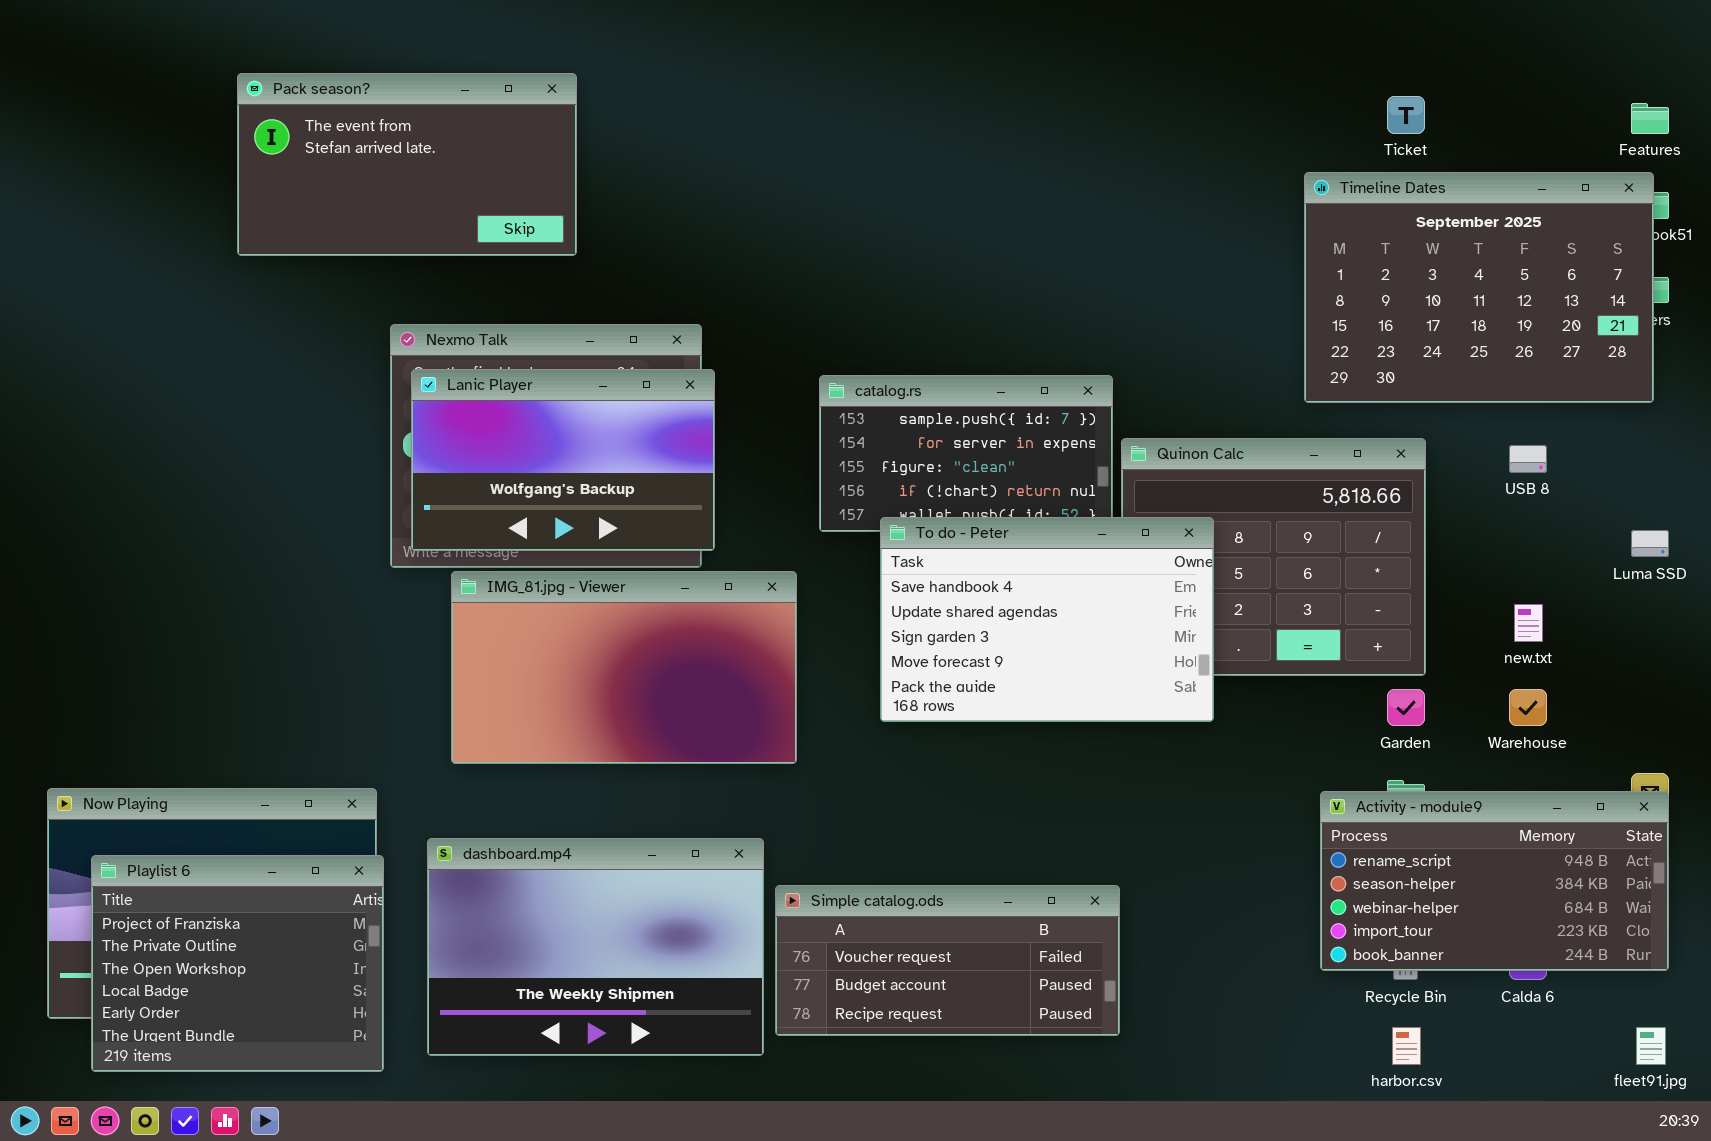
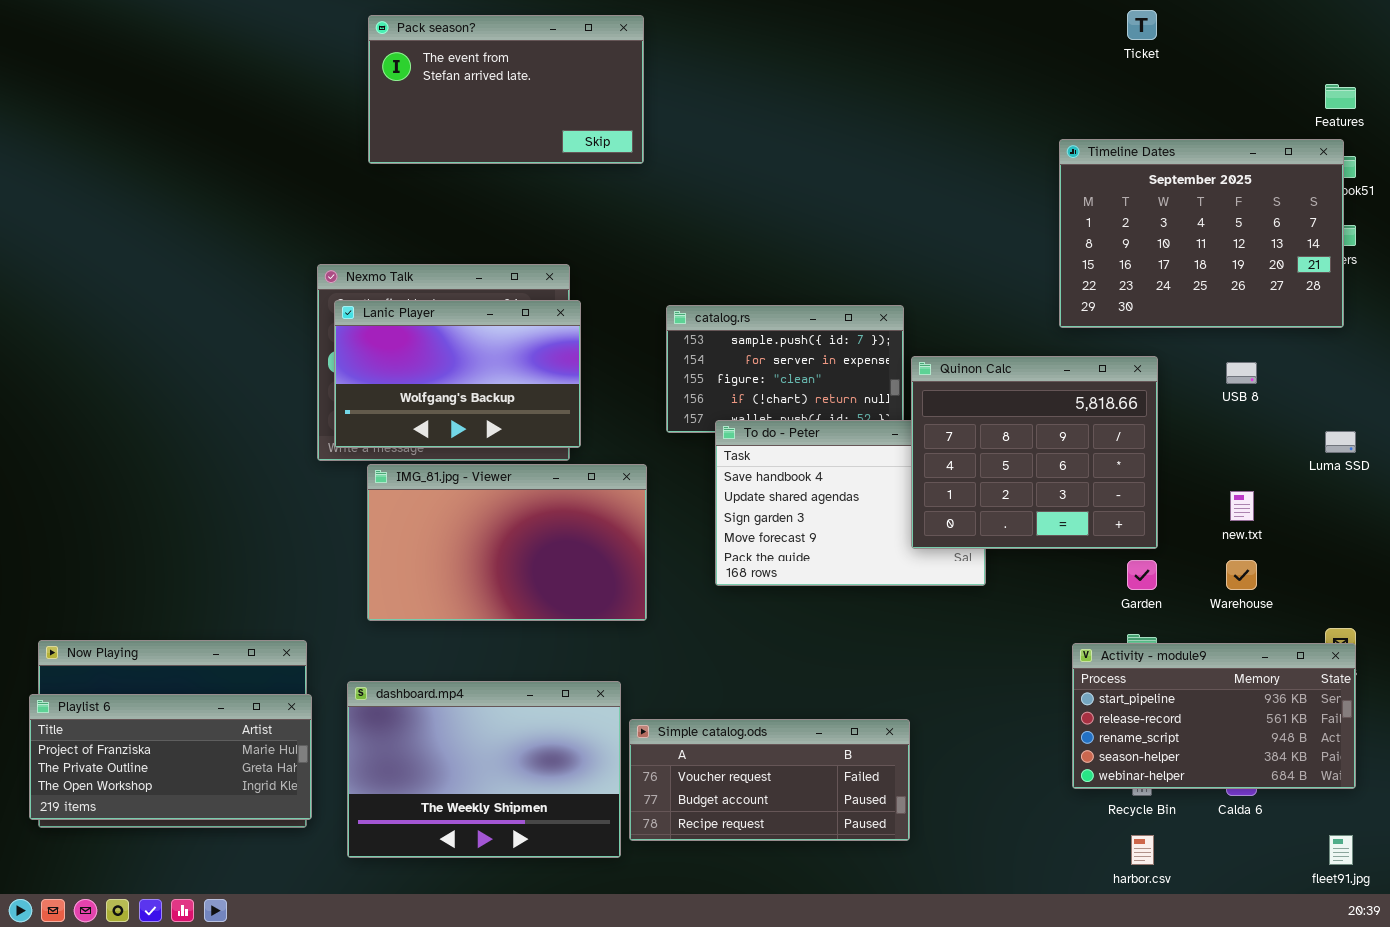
Pack season?: [237,73,577,256] -> [368,15,644,164], moved
Ticket: [1387,96,1425,134] -> [1127,10,1157,40], moved
Quinon Calc: [1121,438,1426,676] -> [911,356,1158,549], raised
Activity - module9: [1320,791,1669,971] -> [1072,643,1356,789], scrolled up 2 rows
Playlist 6: [91,855,384,1072] -> [29,694,312,820], resized

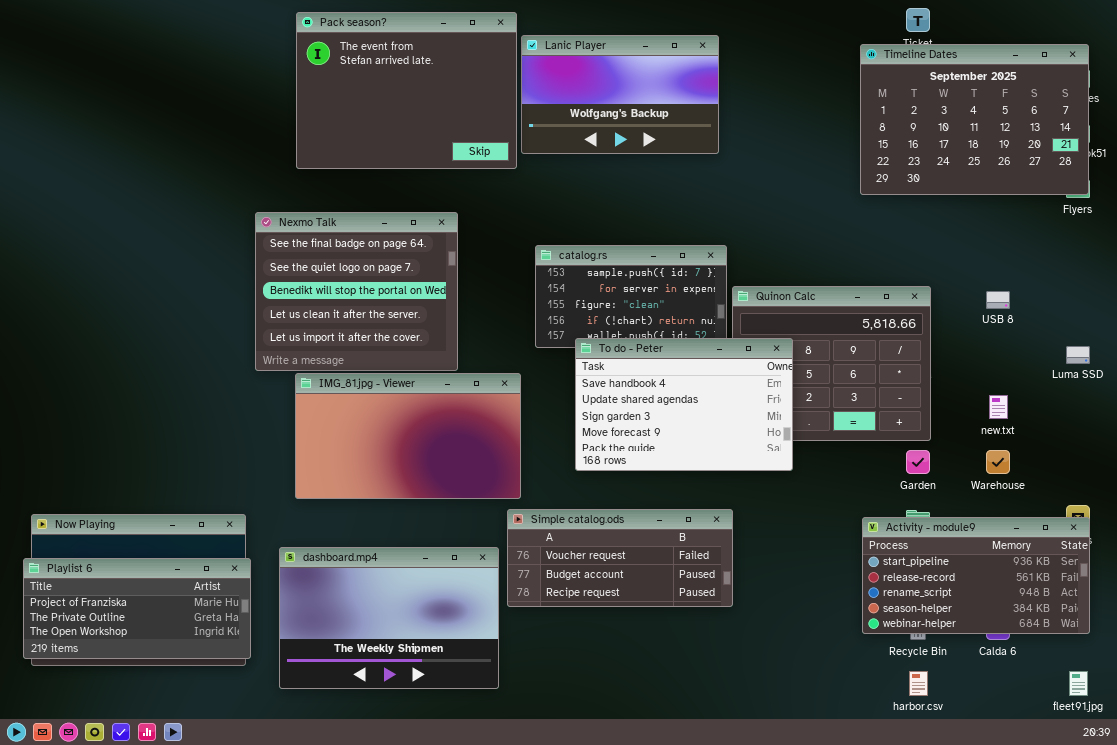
Pack season?: [368,15,644,164] -> [296,12,517,169], resized
Timeline Dates: [1059,139,1344,328] -> [860,44,1089,195], moved
Lanic Player: [334,300,581,448] -> [521,35,719,154], moved
To do - Peter: [715,420,986,586] -> [575,338,793,471], raised
Simple catalog.ods: [629,719,910,841] -> [507,509,733,607], moved

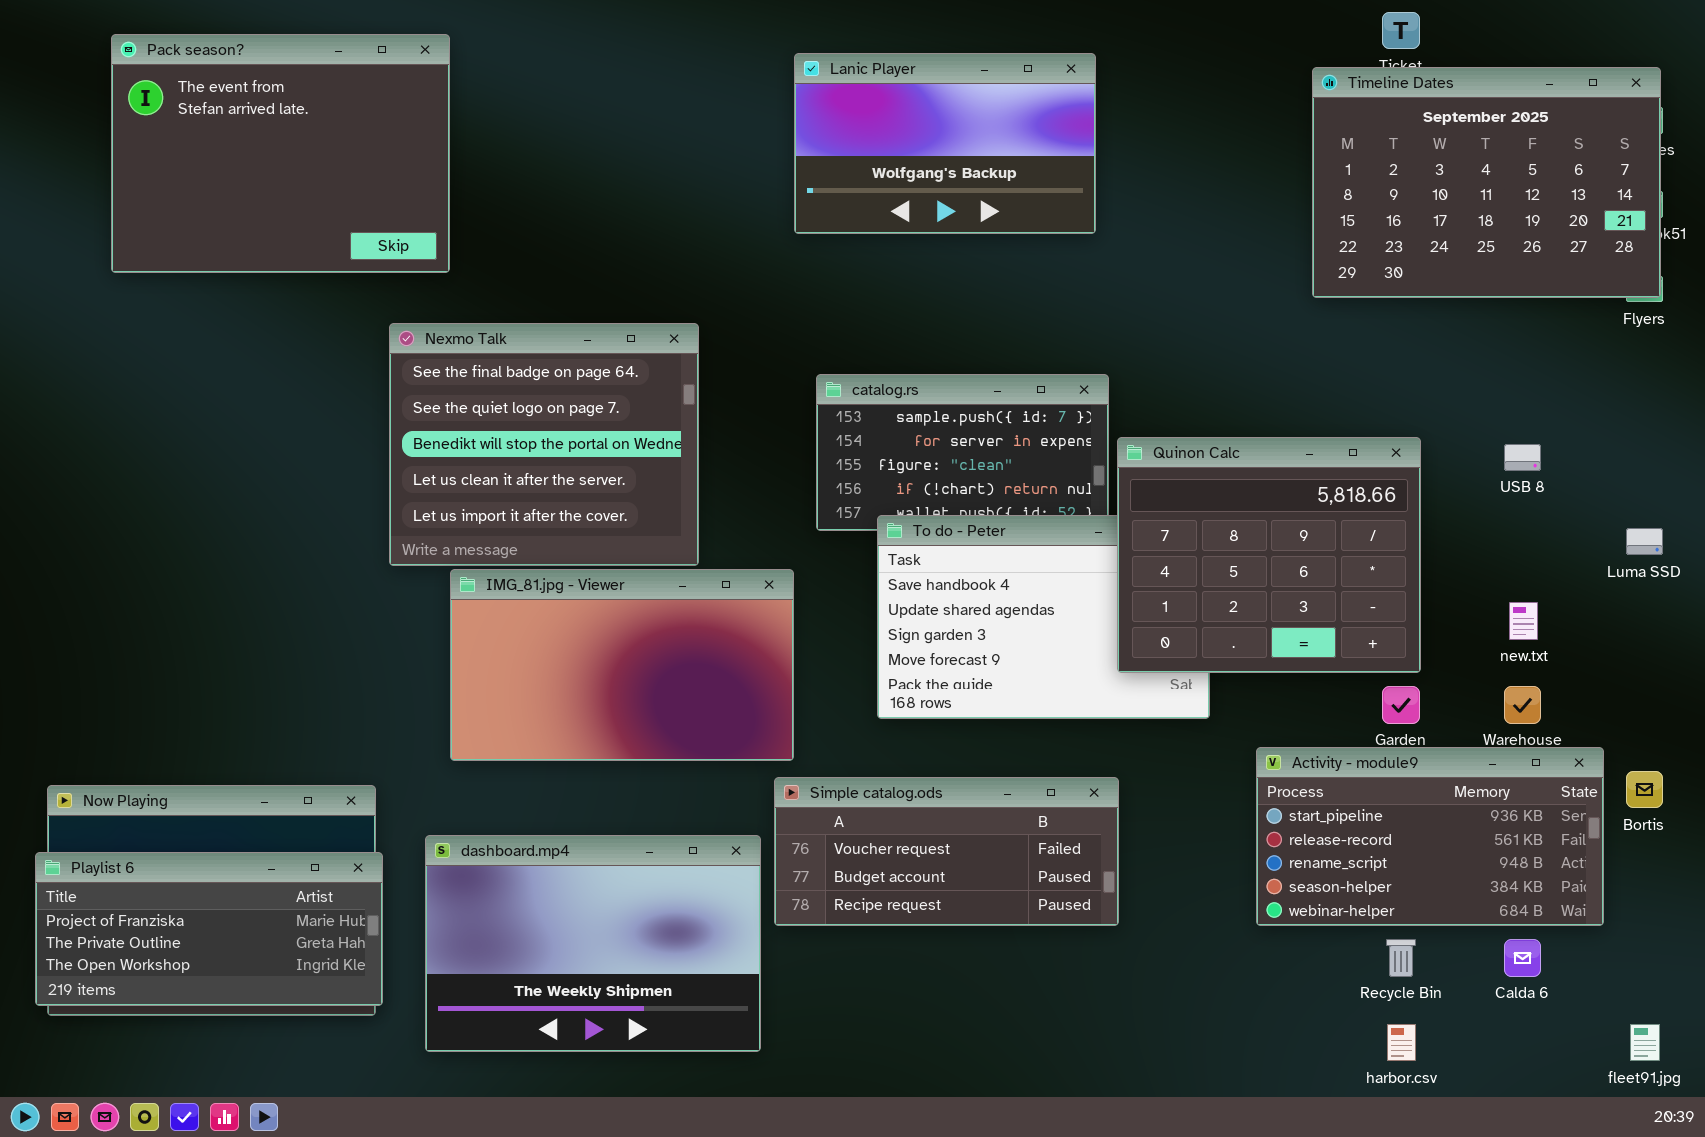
Pack season?: [296,12,517,169] -> [111,34,450,273], moved
Quinon Calc: [732,286,931,441] -> [1117,437,1421,673], raised
Activity - module9: [862,517,1090,634] -> [1256,747,1604,926], moved

